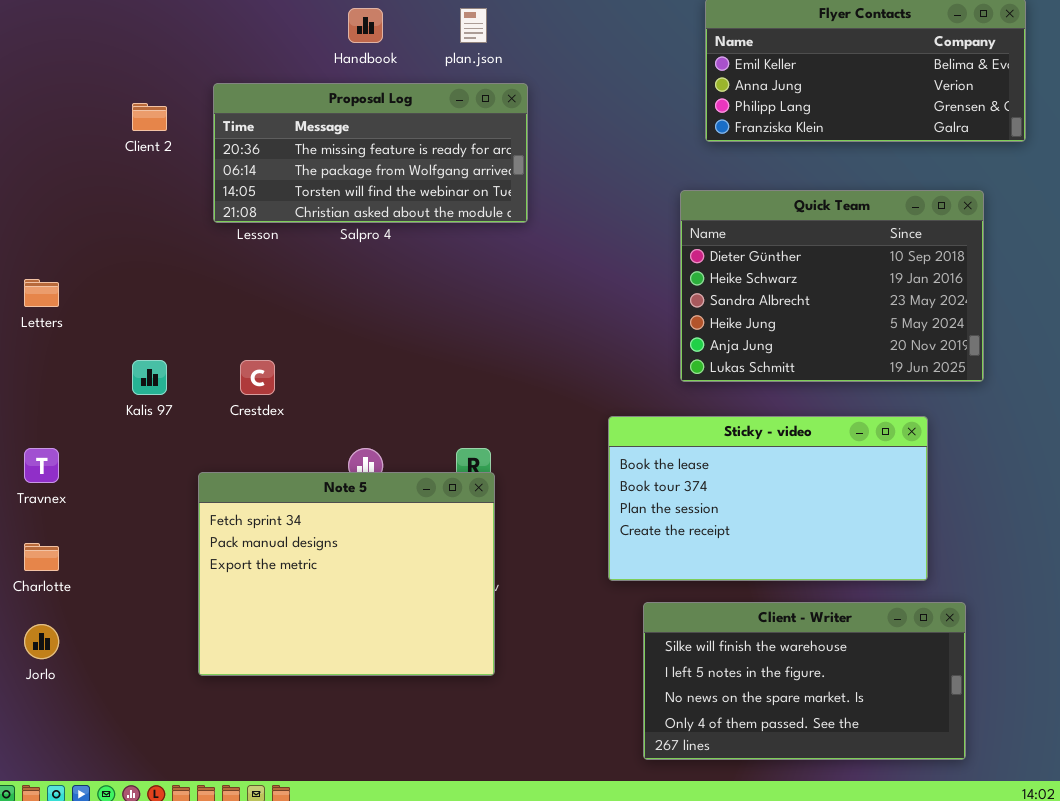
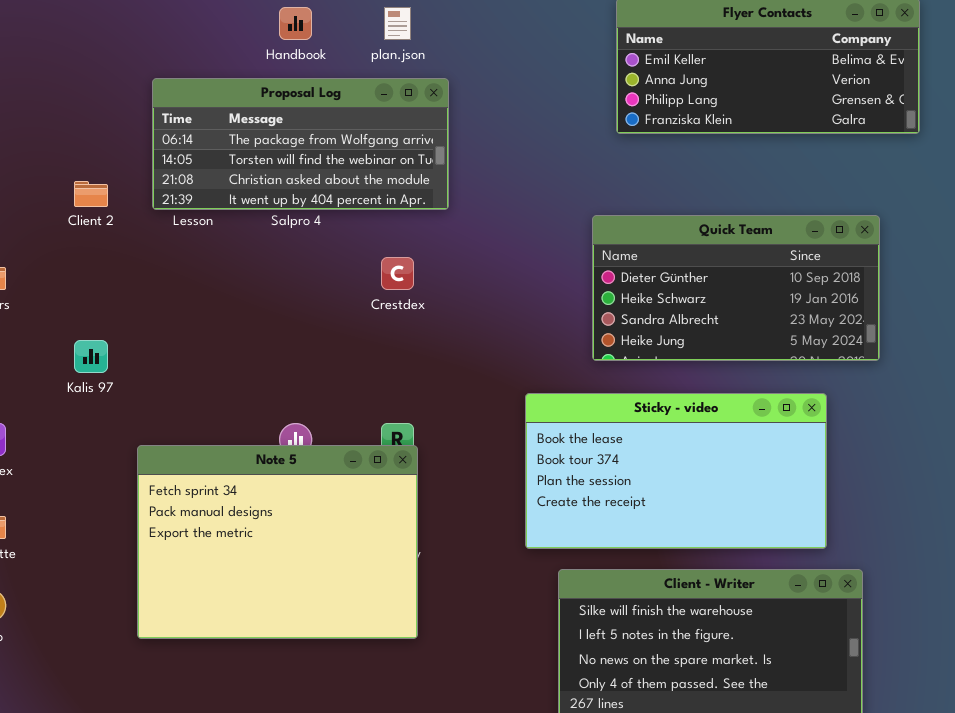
Proposal Log: [213,83,528,223] -> [152,78,449,210], scrolled down 1 row
Client 2: [132,103,167,131] -> [74,181,108,207], moved
Quick Team: [680,190,984,382] -> [592,215,880,361], resized
Crestdex: [240,360,275,395] -> [381,257,414,290], moved

